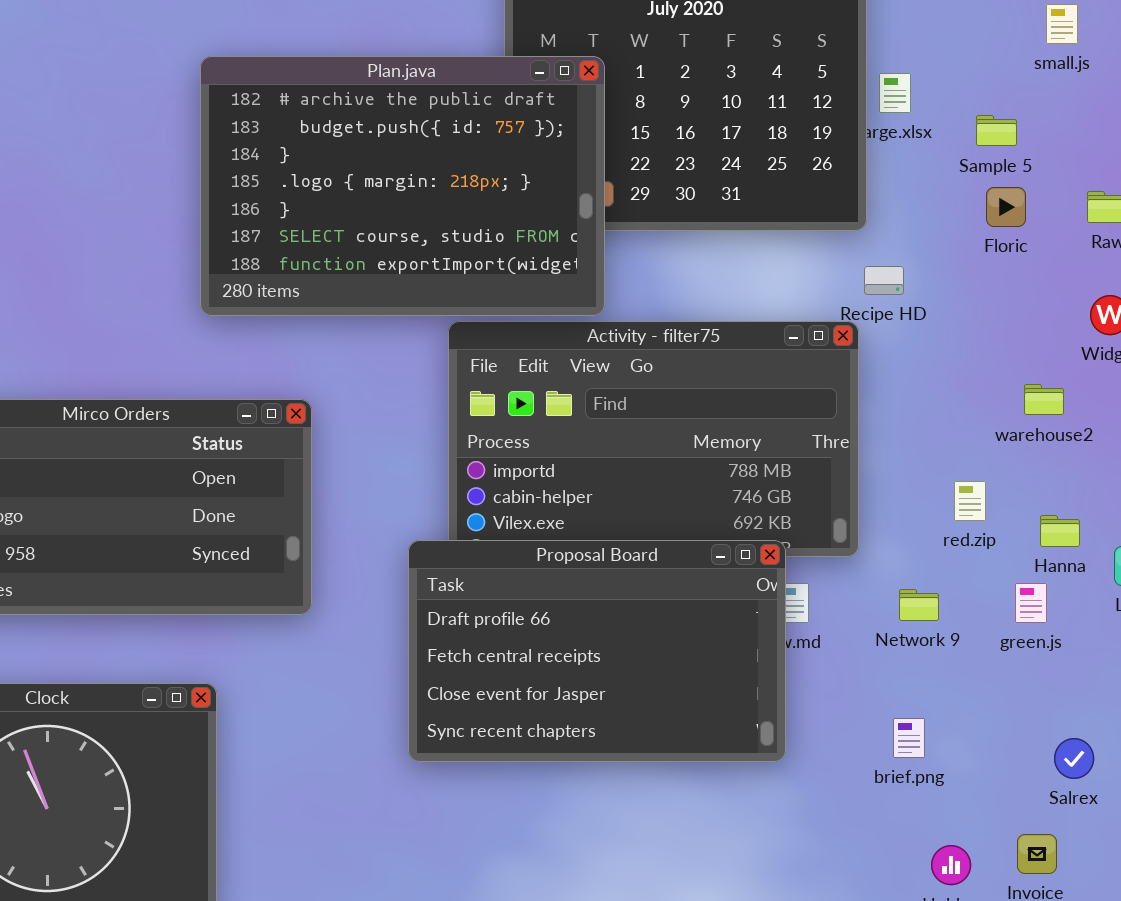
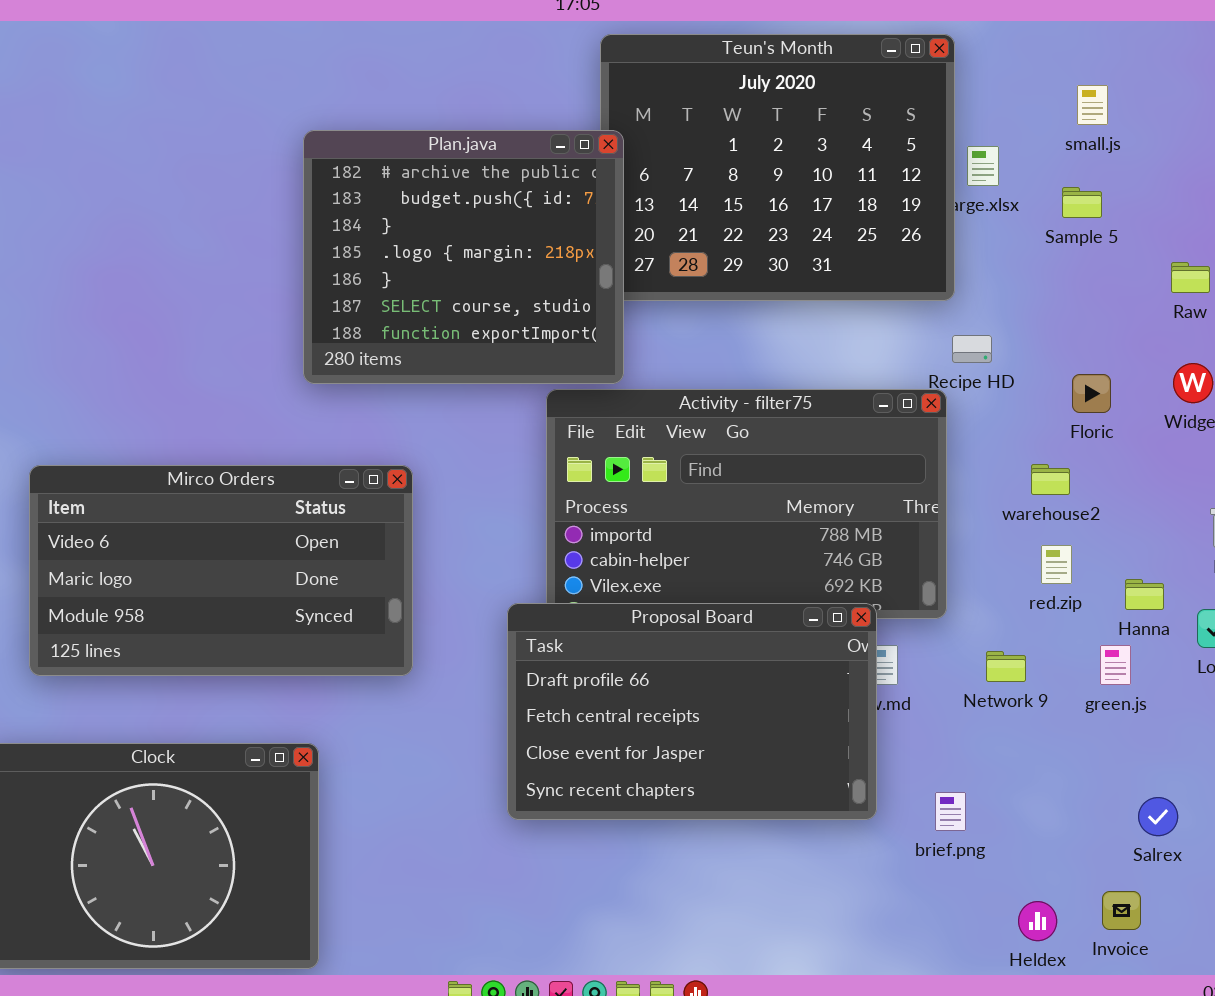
small.js: [1046,4,1078,44] -> [1077,85,1108,125], moved
Plan.java: [200,56,605,316] -> [303,130,624,384], resized
Floric: [986,187,1026,227] -> [1072,374,1111,413], moved
warehouse2: [1024,384,1064,415] -> [1031,464,1070,495], moved
brief.png: [893,718,925,758] -> [935,792,966,831], moved

